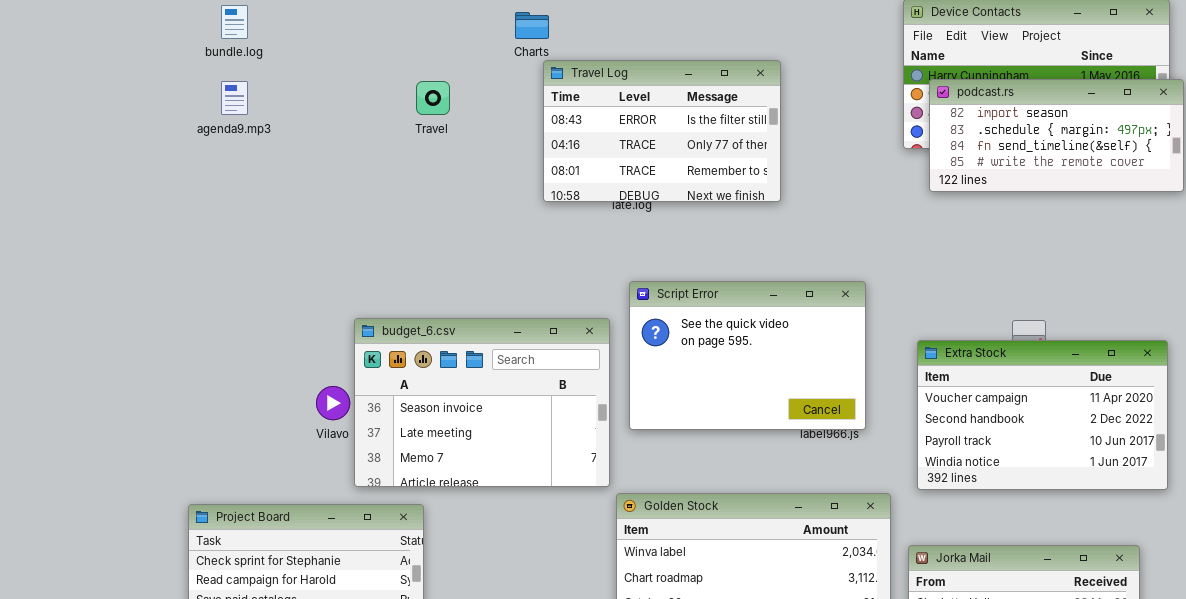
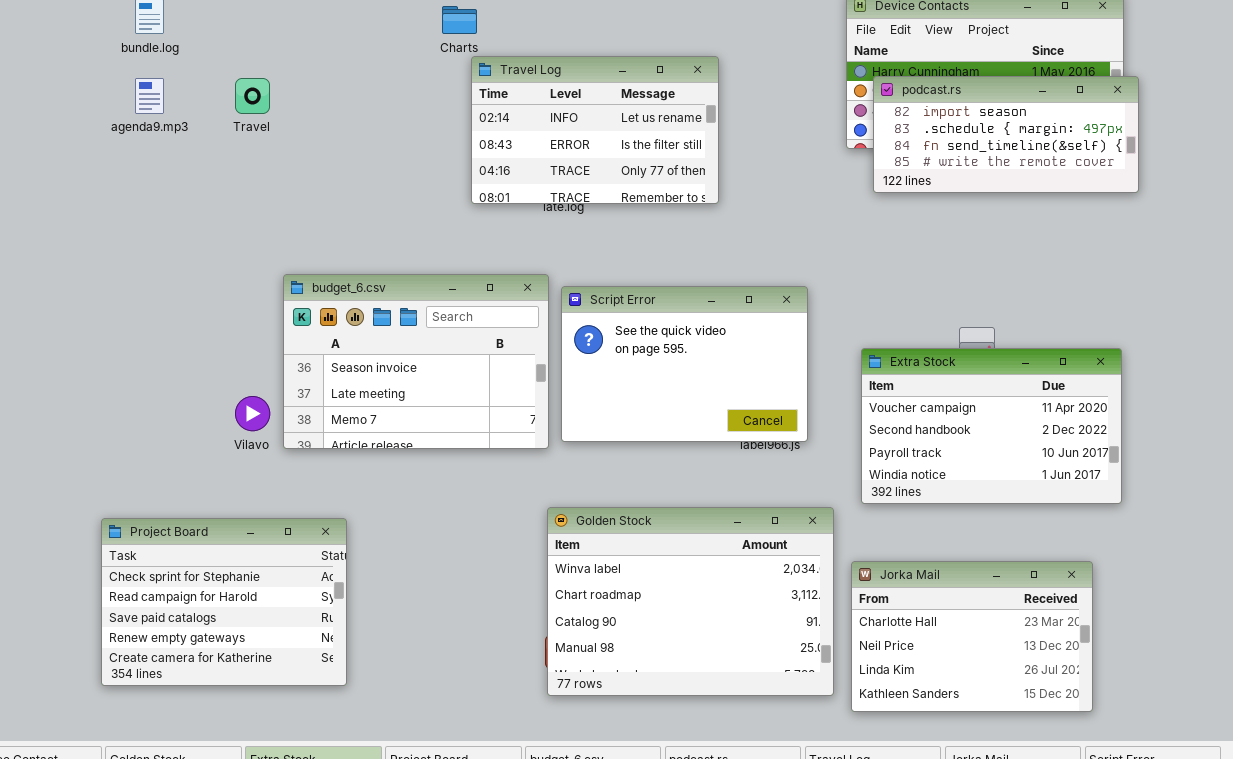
Travel Log: [543,60,781,202] -> [471,56,719,204], scrolled up 1 row
Travel: [416,81,450,115] -> [235,78,270,114], moved
budget_6.csv: [354,318,610,487] -> [283,274,549,449], moved

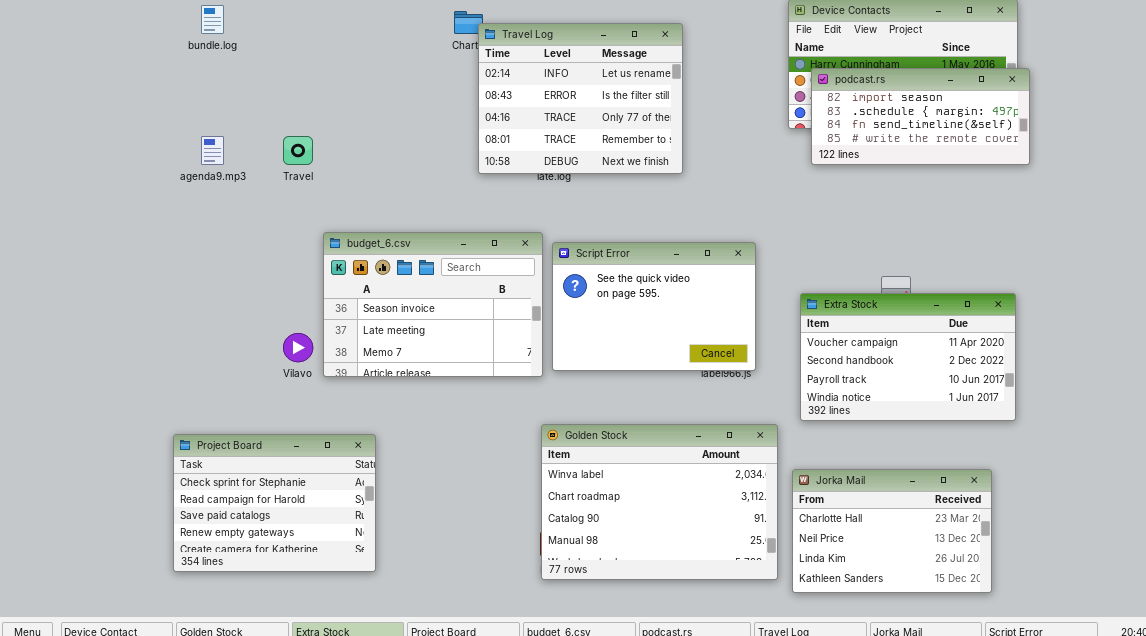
Travel Log: [471,56,719,204] -> [478,23,683,174], resized
agenda9.mp3: [135,78,164,114] -> [201,136,224,165], moved
Travel: [235,78,270,114] -> [283,136,313,165], moved

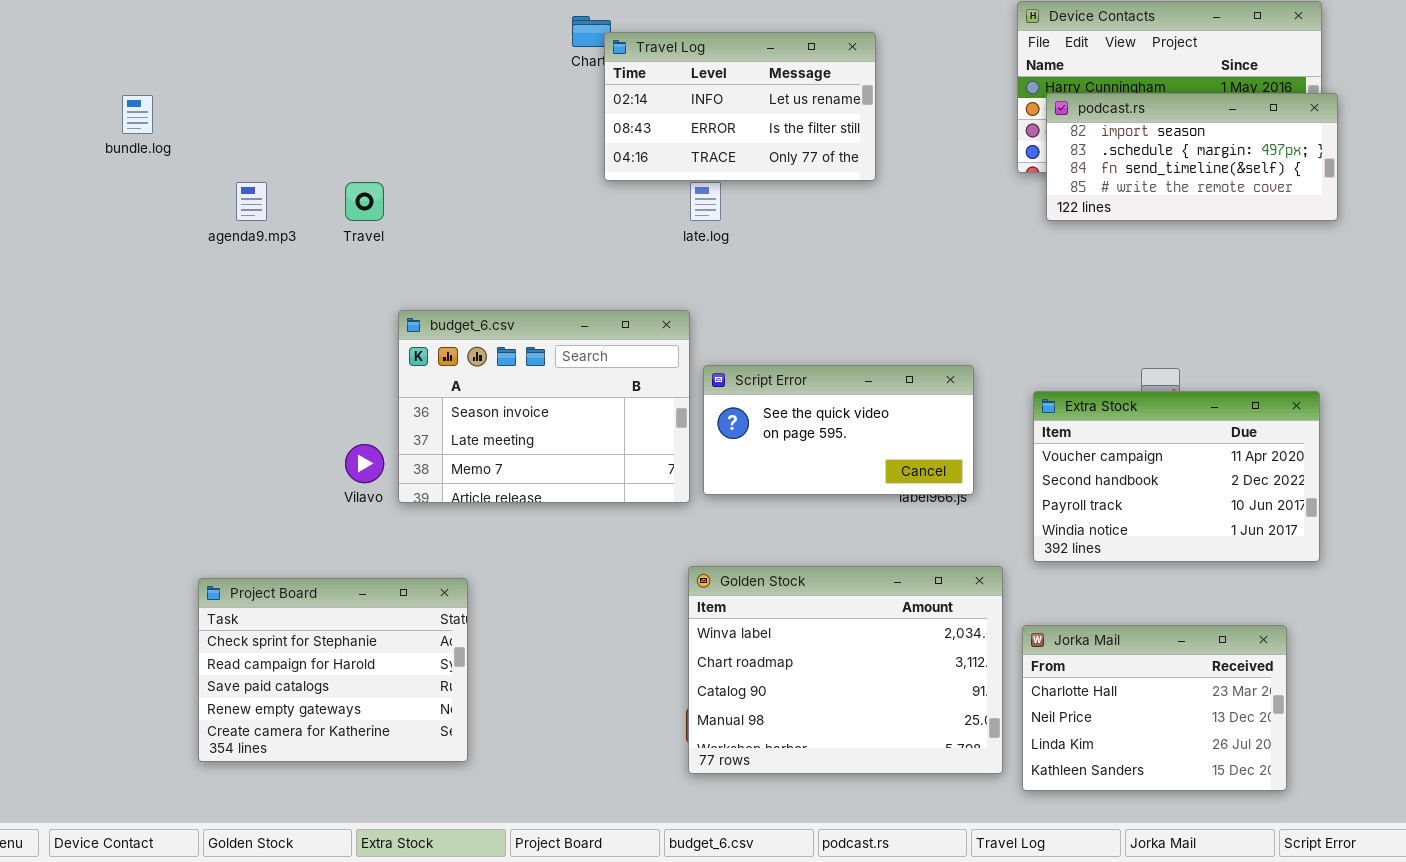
bundle.log: [201,5,224,34] -> [122,95,153,134], moved
Travel Log: [478,23,683,174] -> [604,32,876,181], resized
Script Error: [552,242,756,371] -> [703,365,974,495], resized

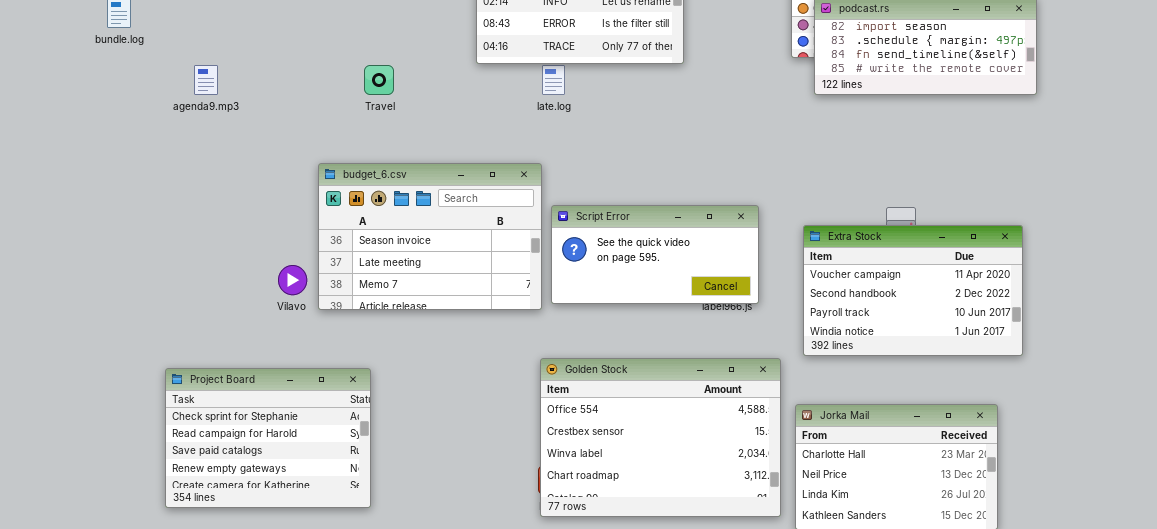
Travel: [345,182,384,221] -> [364,65,394,95], moved
Golden Stock: [688,566,1003,774] -> [540,358,781,517], scrolled up 2 rows

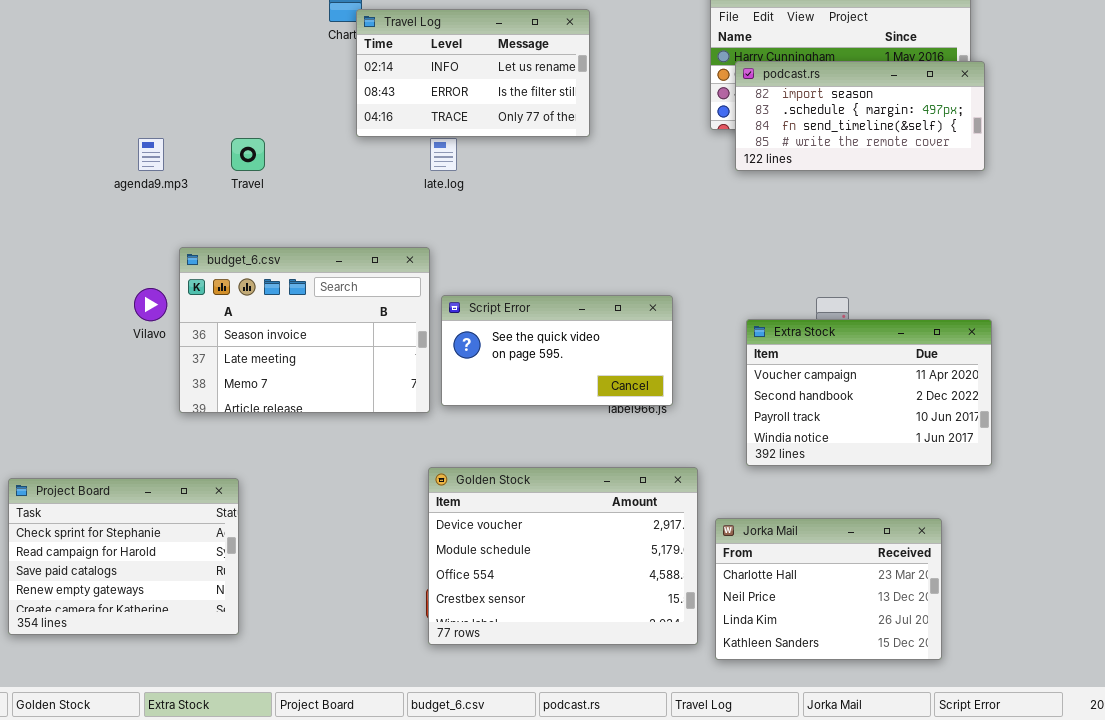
agenda9.mp3: [194,65,218,95] -> [138,138,164,171], moved
Extra Stock: [803,225,1023,356] -> [746,319,992,466], moved
Vilavo: [278,265,307,295] -> [134,288,167,321], moved
Golden Stock: [540,358,781,517] -> [428,467,698,645], scrolled up 2 rows

